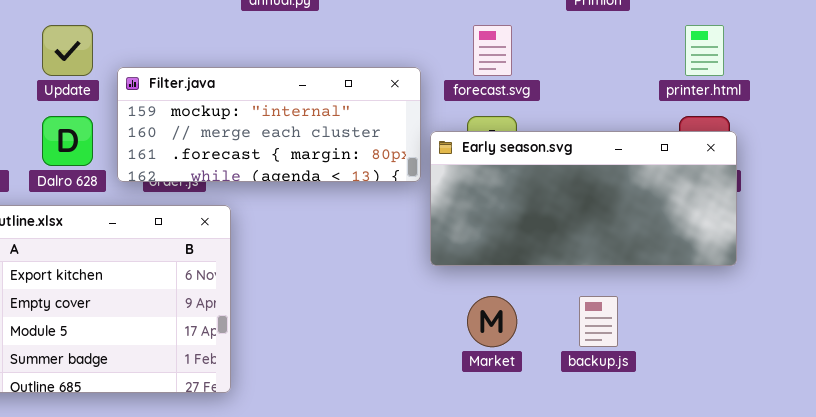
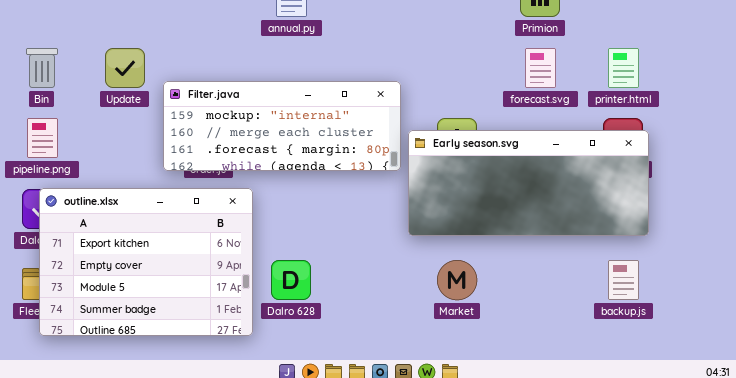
forecast.svg: [473,25,512,76] -> [525,48,556,88], moved
Dalro 628: [42,116,93,166] -> [271,260,311,300], moved
backup.js: [579,296,618,347] -> [608,260,639,300], moved

